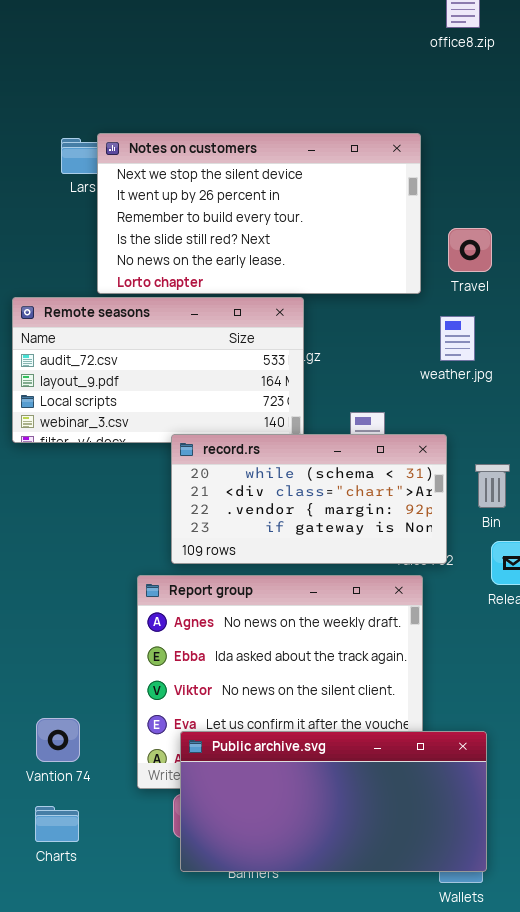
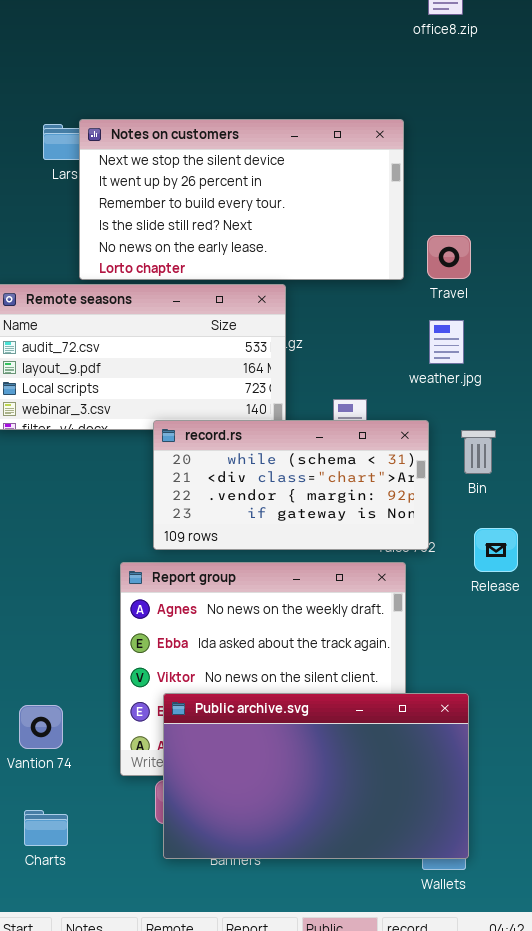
Travel: [448,228,492,272] -> [427,235,471,279], moved
weather.jpg: [440,316,475,361] -> [429,320,464,364], moved
Bin: [475,464,510,508] -> [461,430,496,474], moved
Public archive.svg: [180,731,487,872] -> [163,693,469,859], resized
Charts: [35,806,79,842] -> [24,810,68,846], moved

